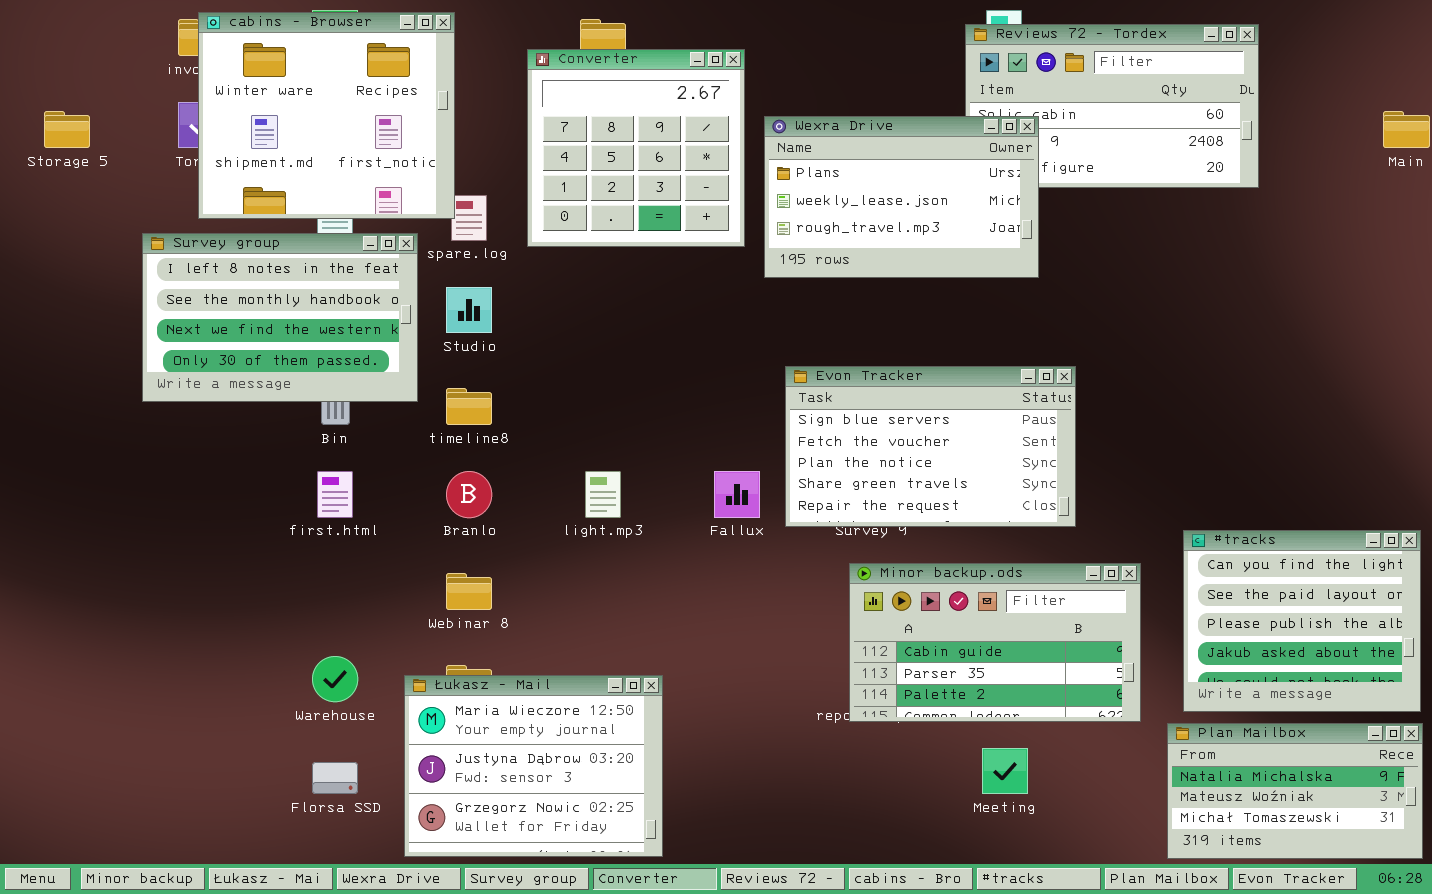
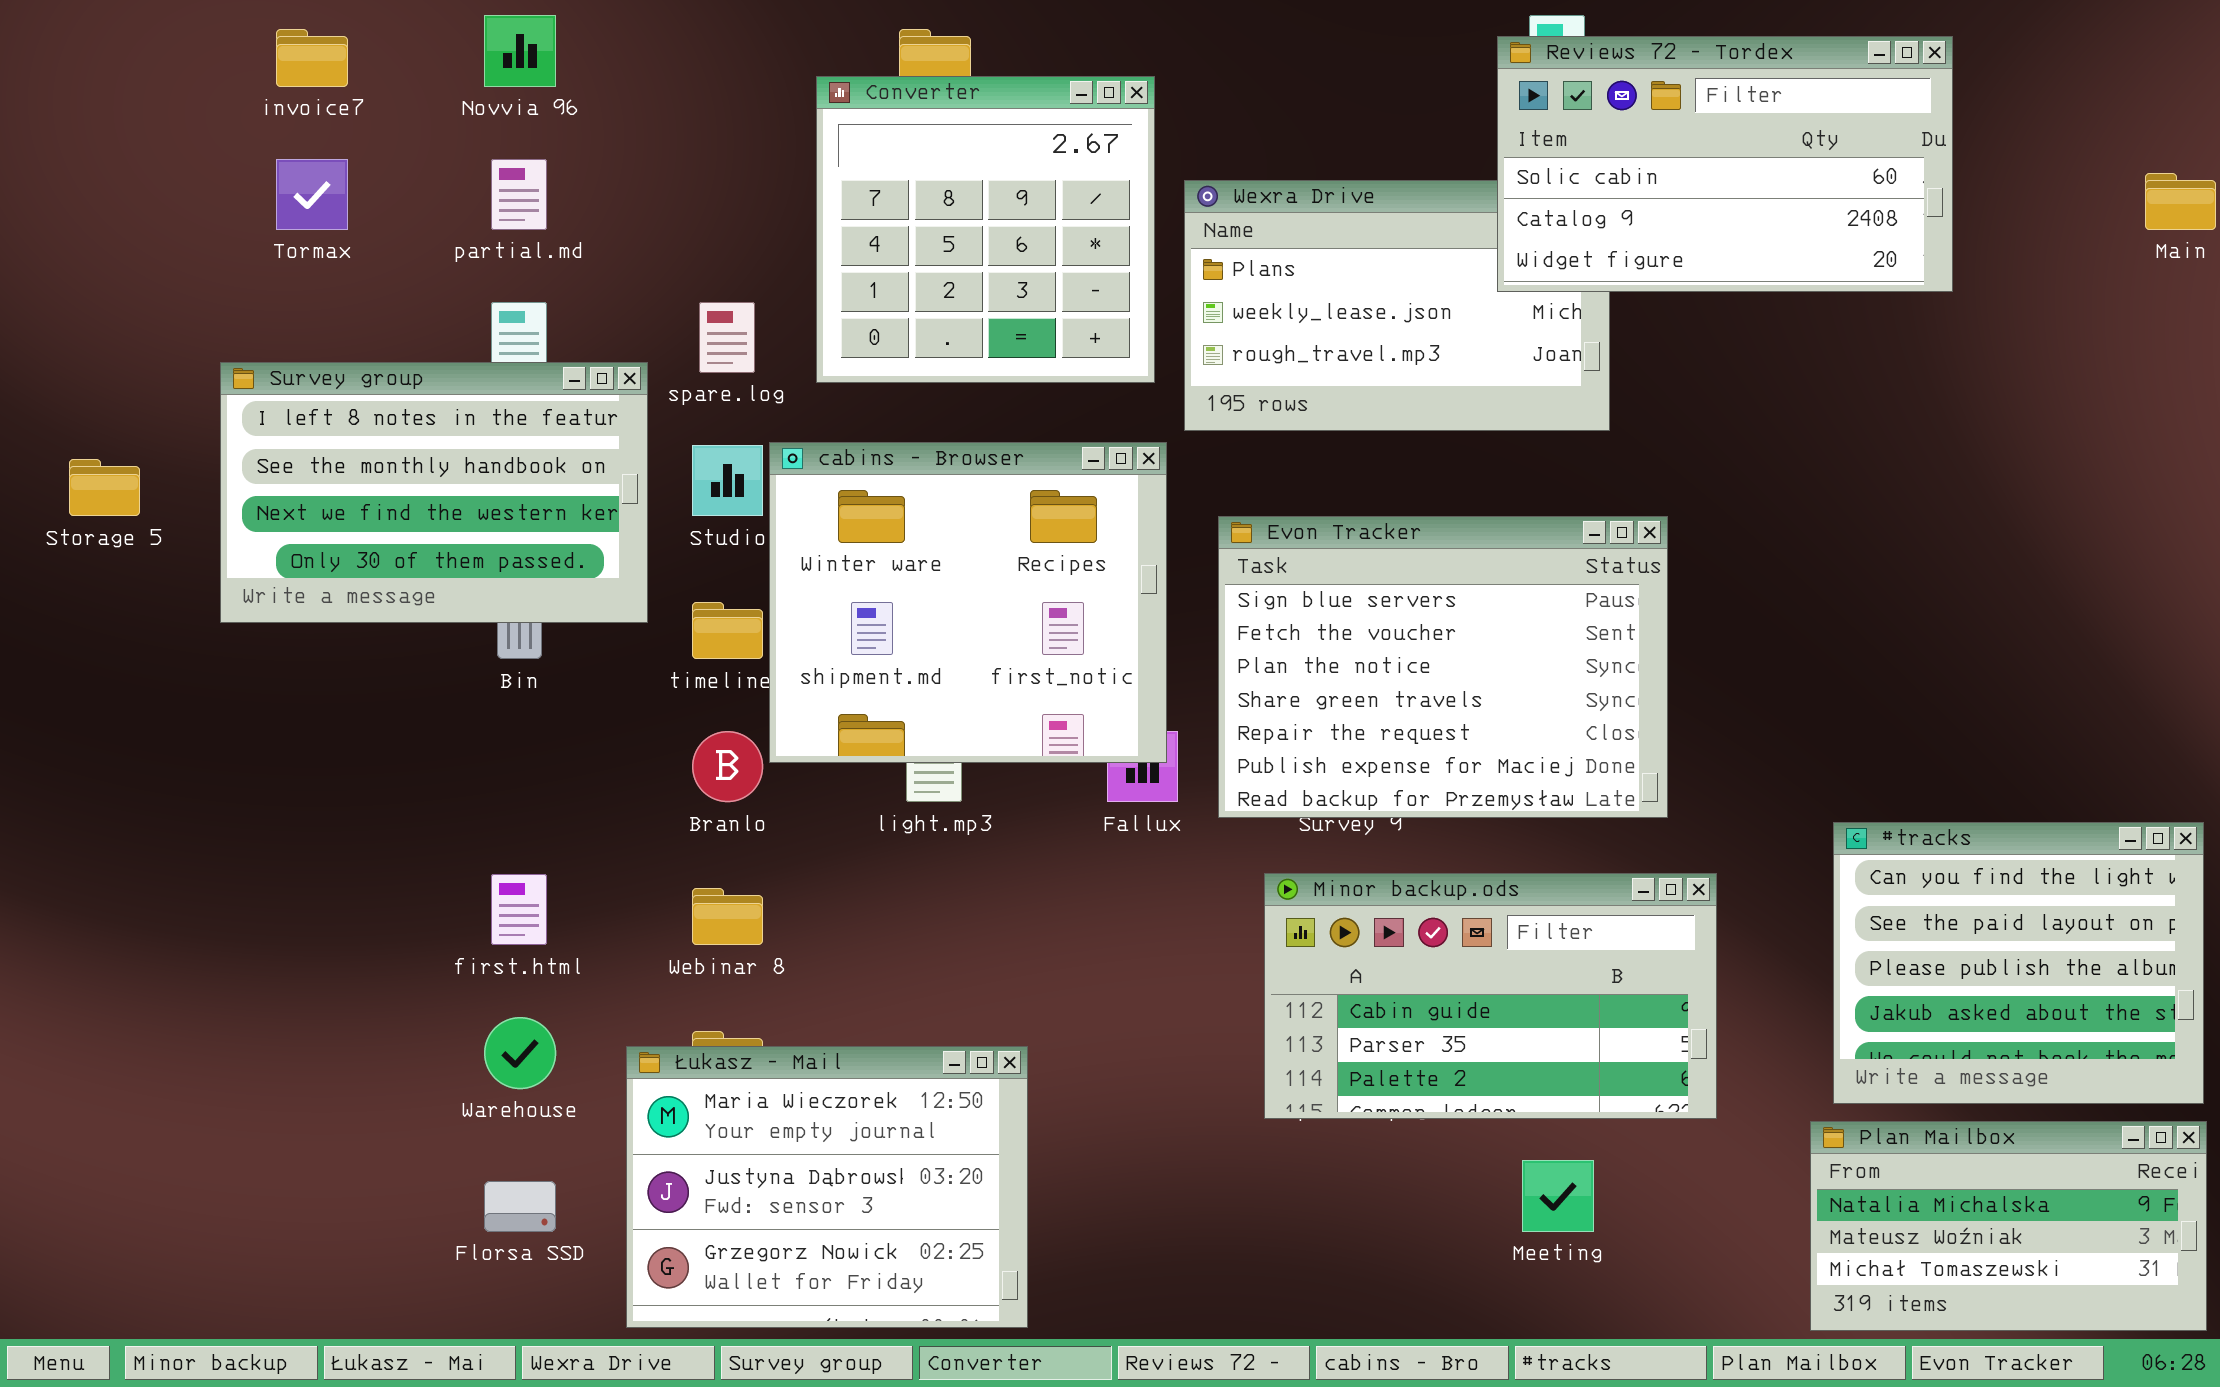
cabins - Browser: [198,12,455,219] -> [769,442,1167,763], moved
Reviews 72 - Tordex: [965,24,1259,188] -> [1497,36,1953,292], raised
Storage 5: [44,111,90,148] -> [69,459,140,516], moved
Evon Tracker: [785,366,1076,527] -> [1218,516,1668,818], resized
first.html: [317,471,353,518] -> [491,874,547,945], moved
Minor backup.ods: [849,563,1141,722] -> [1264,873,1717,1119], moved

